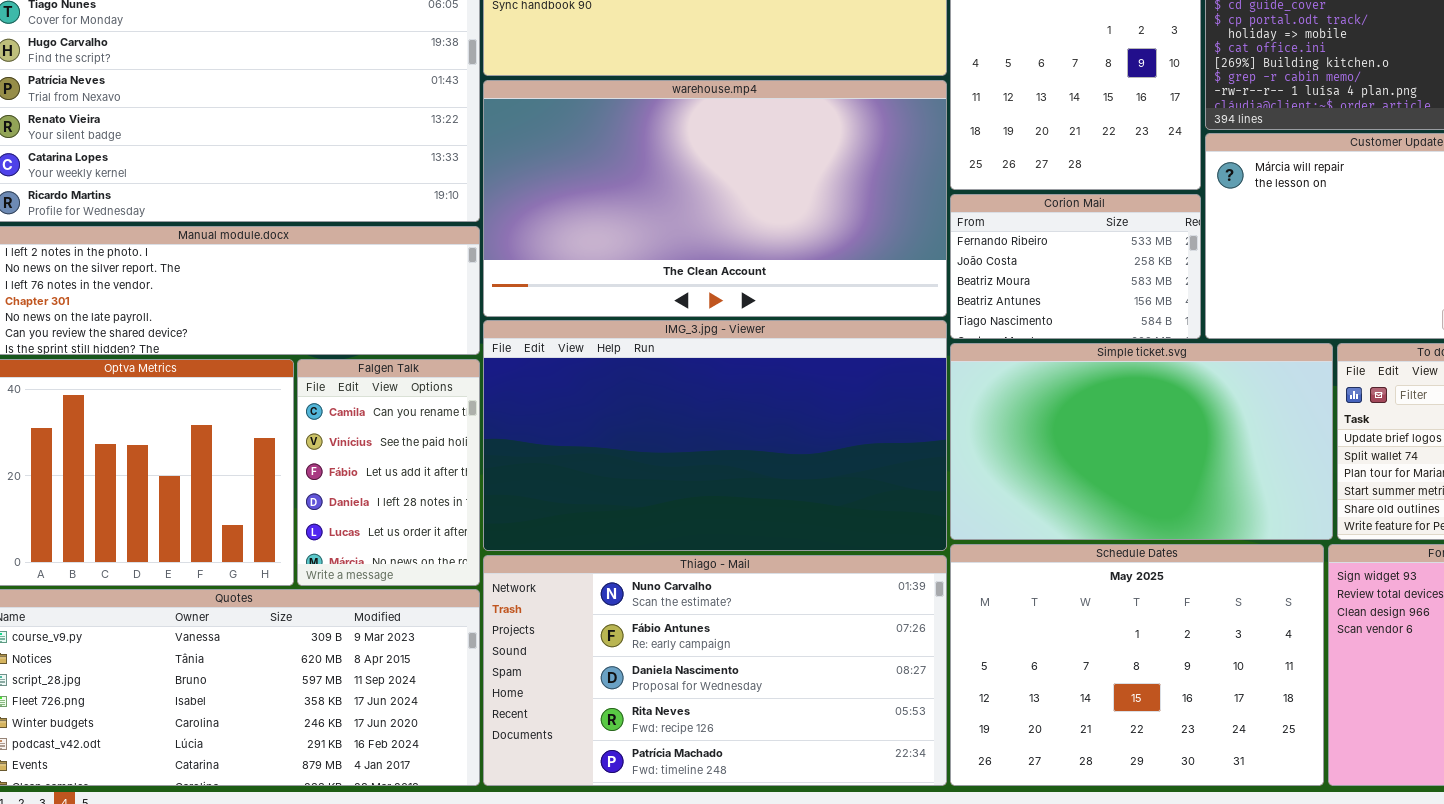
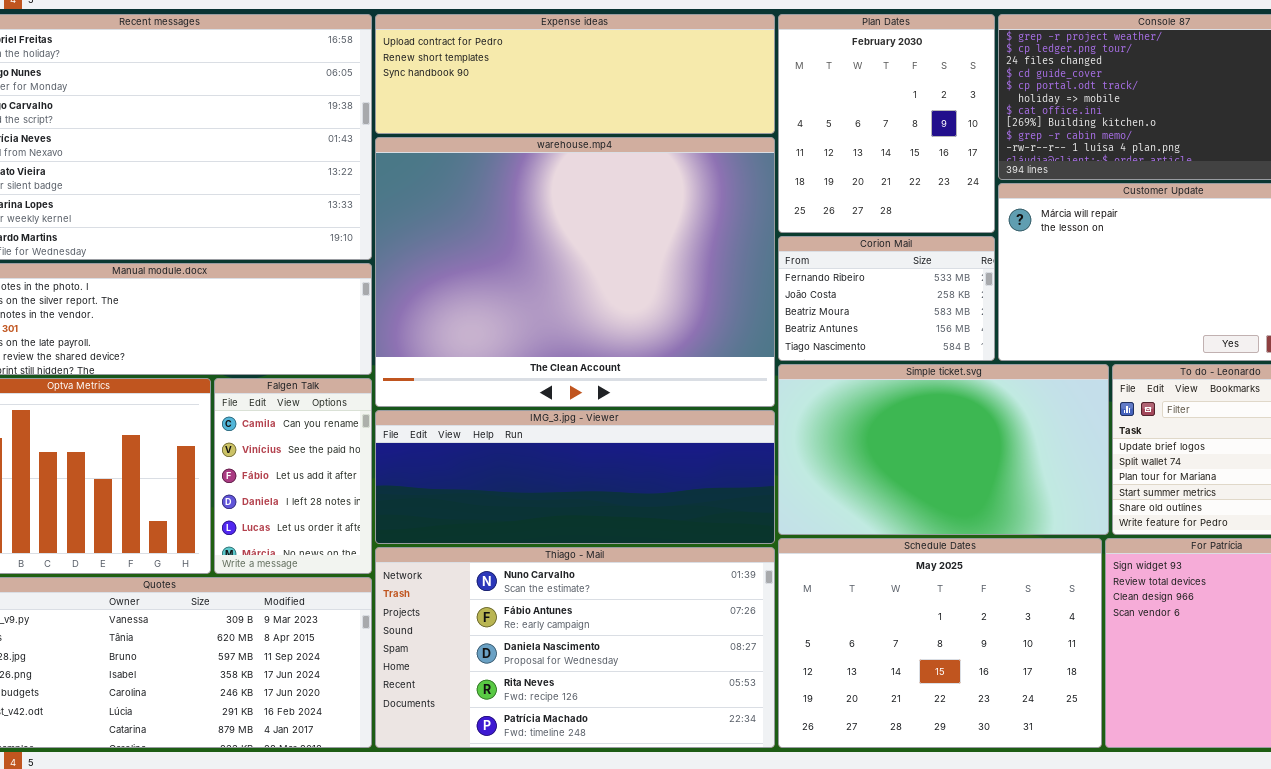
warehouse.mp4: [483,80,947,317] -> [375,137,775,407], resized
IMG_3.jpg - Viewer: [483,320,947,551] -> [375,410,775,544], resized

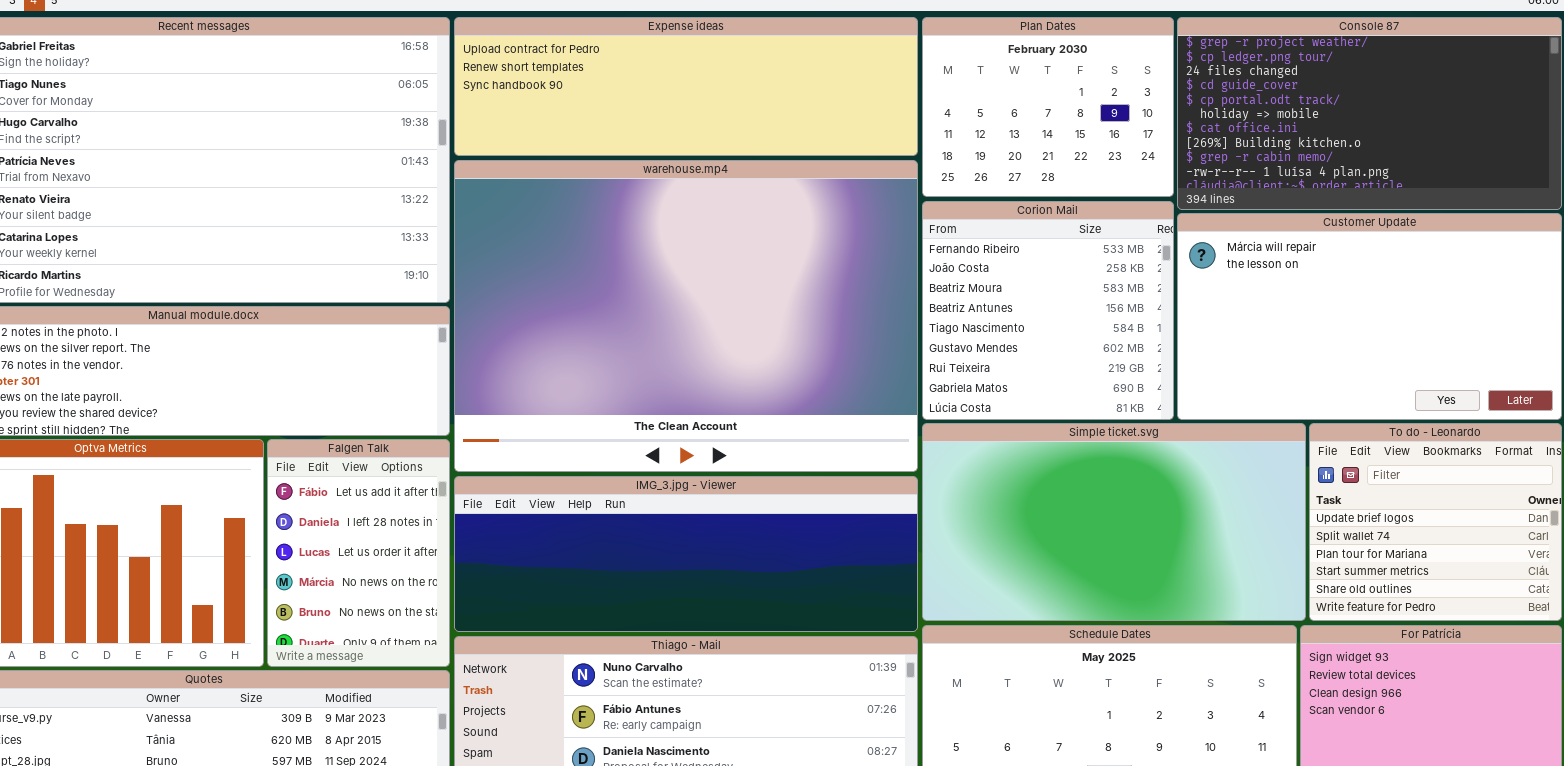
Plan Dates: [778,14,995,233] -> [922,17,1174,197], resized
Corion Mail: [778,236,995,361] -> [922,201,1174,420], resized
Falgen Talk: [214,378,372,574] -> [267,439,450,667], scrolled down 2 rows

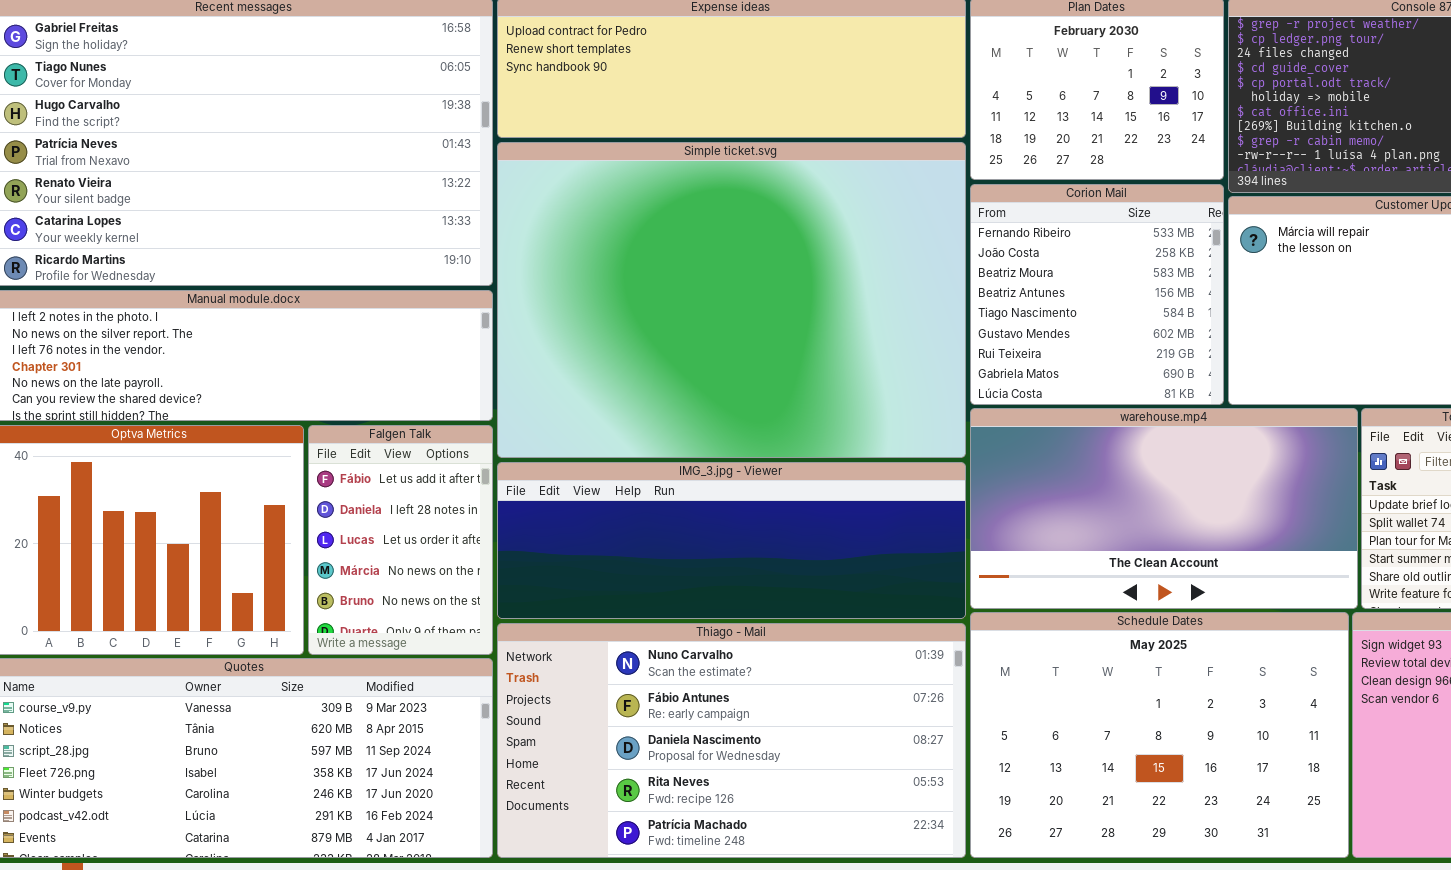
warehouse.mp4: [454,160,918,472] -> [970,408,1358,609], moved, resized
Simple ticket.svg: [922,423,1306,621] -> [497,142,966,458], moved, resized

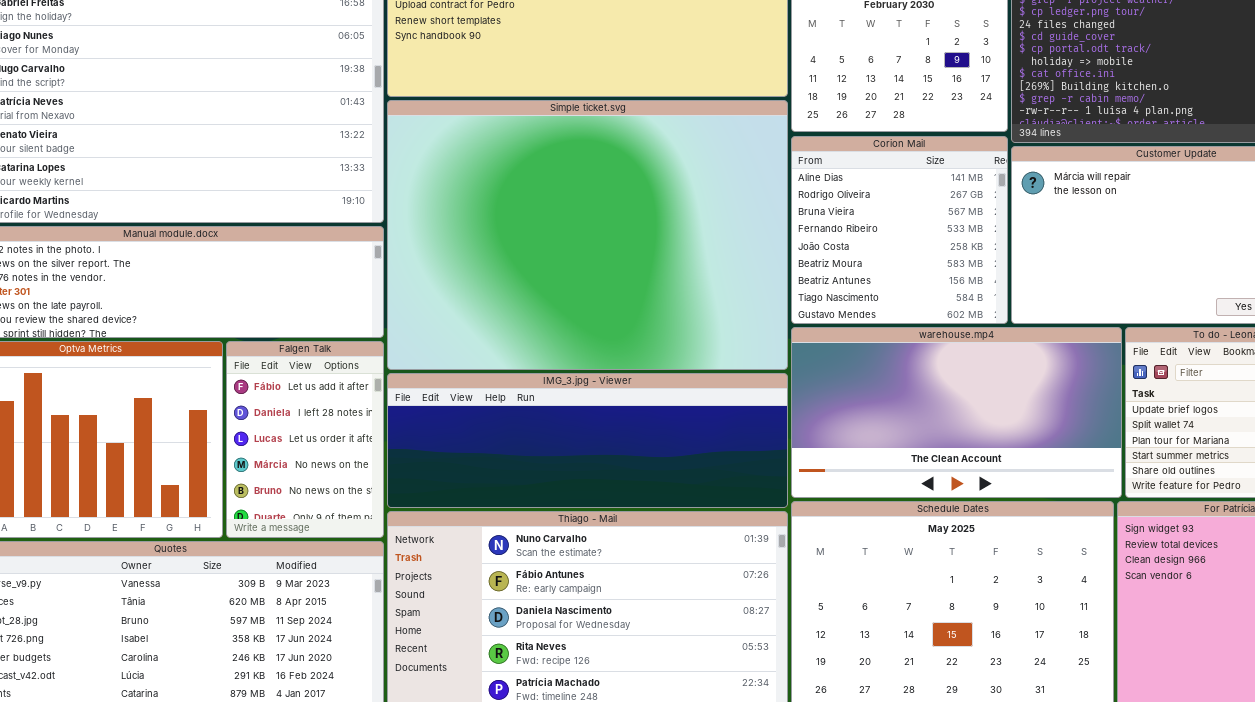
Corion Mail: [970,184,1224,405] -> [791,136,1008,324], scrolled up 3 rows

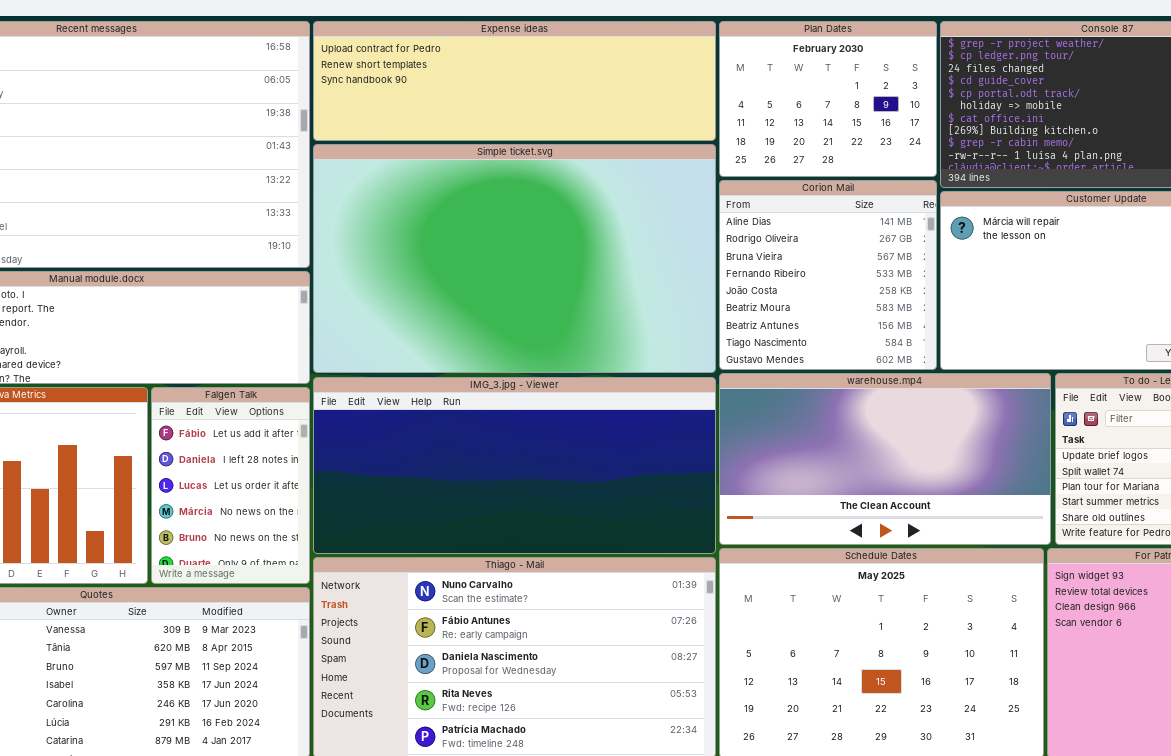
Simple ticket.svg: [387,100,788,370] -> [313,144,716,373], resized
IMG_3.jpg - Viewer: [387,373,788,508] -> [313,377,716,554], resized

